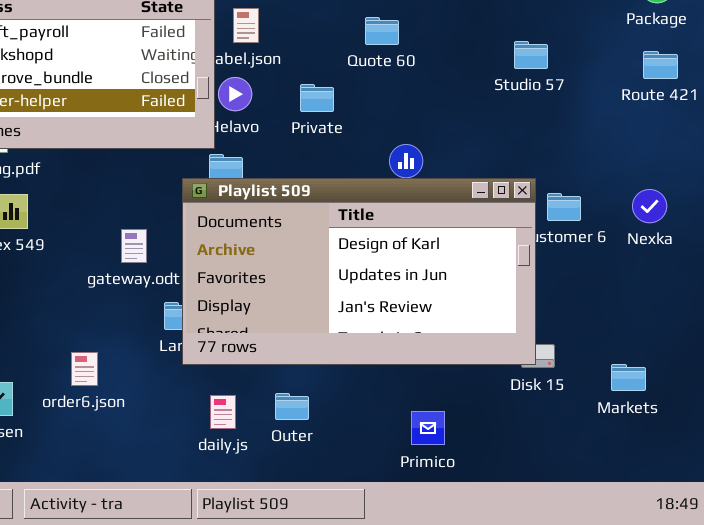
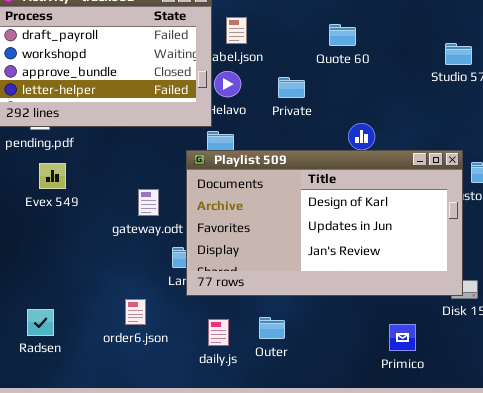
order6.json: [71,352,98,386] -> [125,299,146,325], moved
Primico: [411,411,445,445] -> [389,324,416,351], moved

